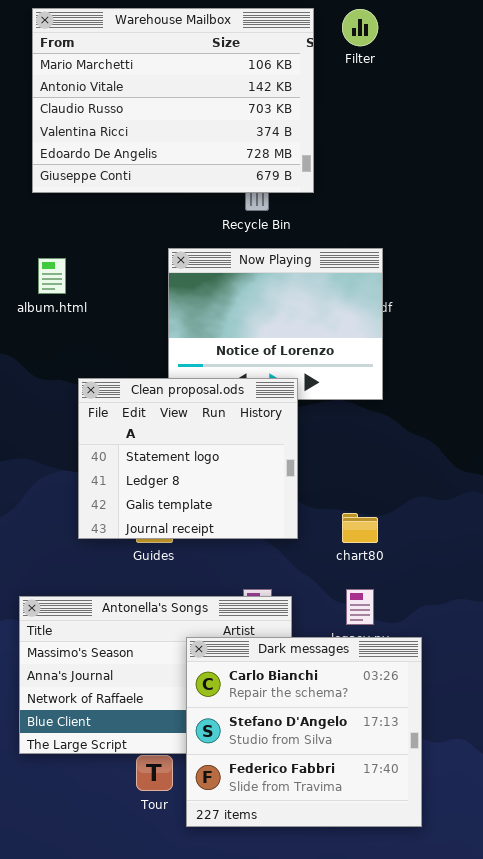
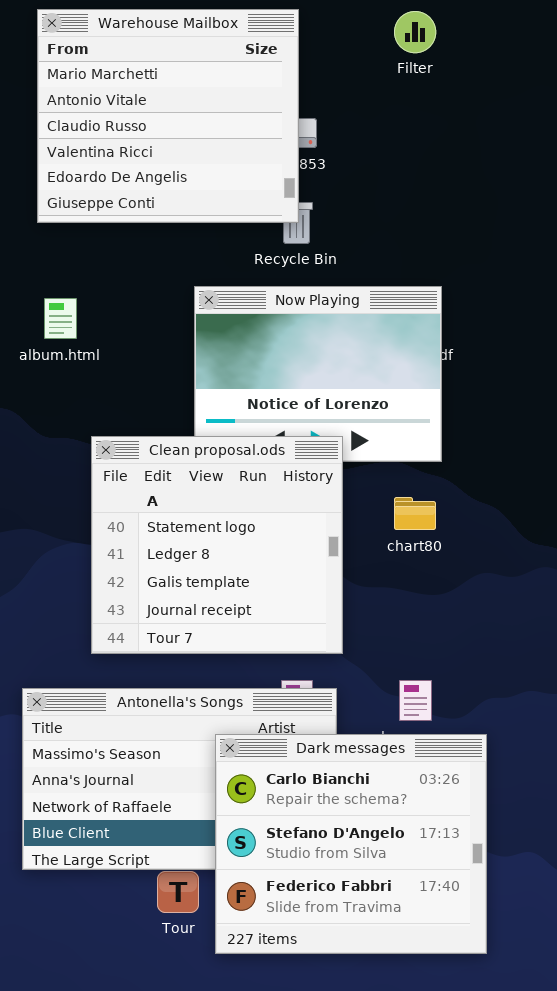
Warehouse Mailbox: [32,8,314,193] -> [37,9,299,223], resized
Clean proposal.ods: [78,378,298,539] -> [91,436,343,654], resized
chart80: [342,513,378,543] -> [394,497,436,530], moved

